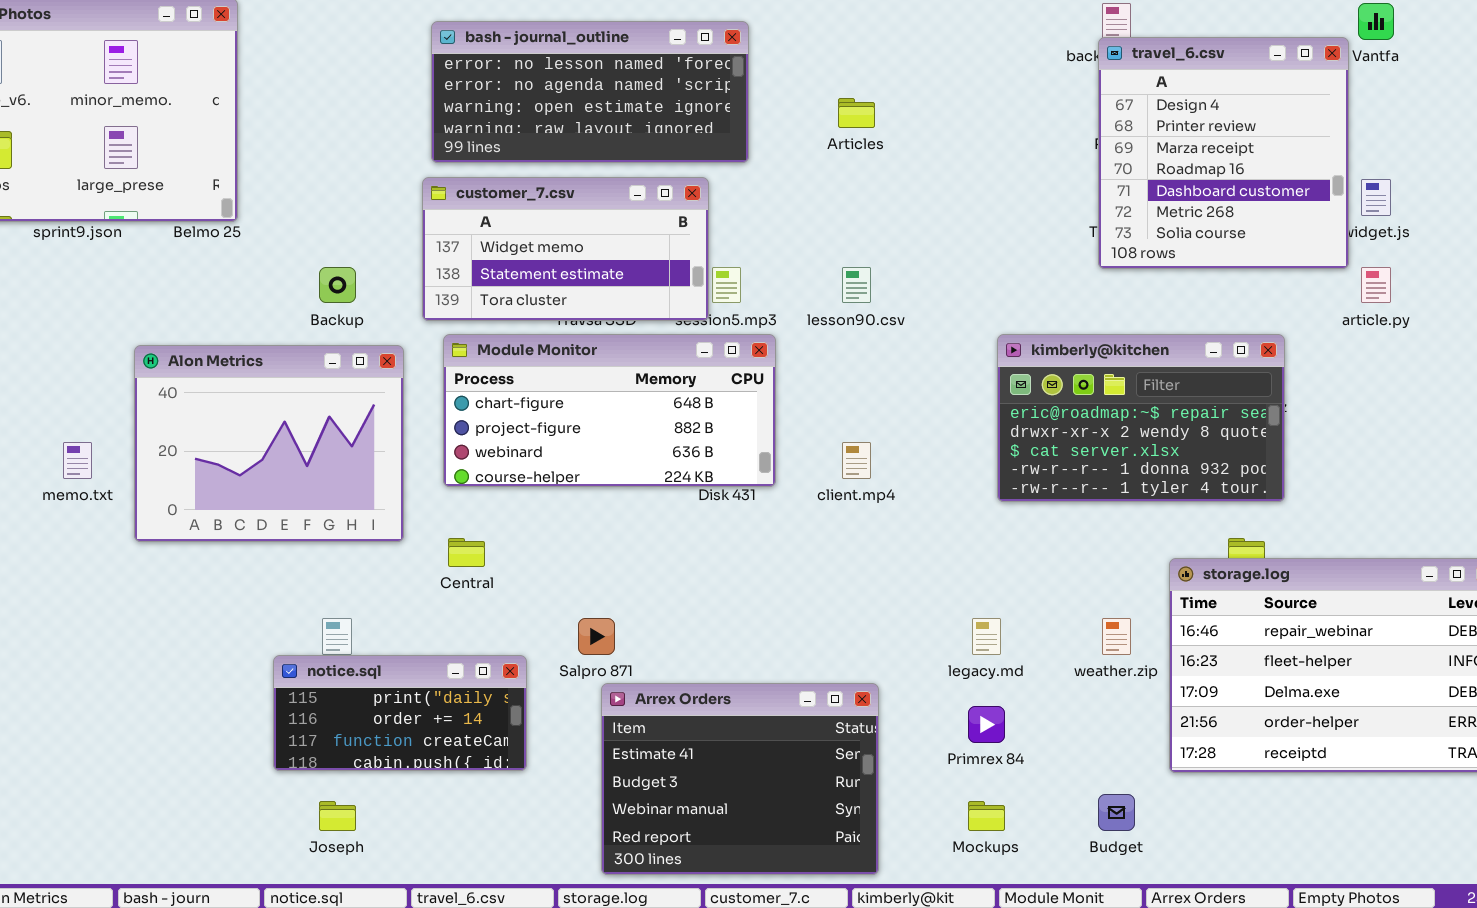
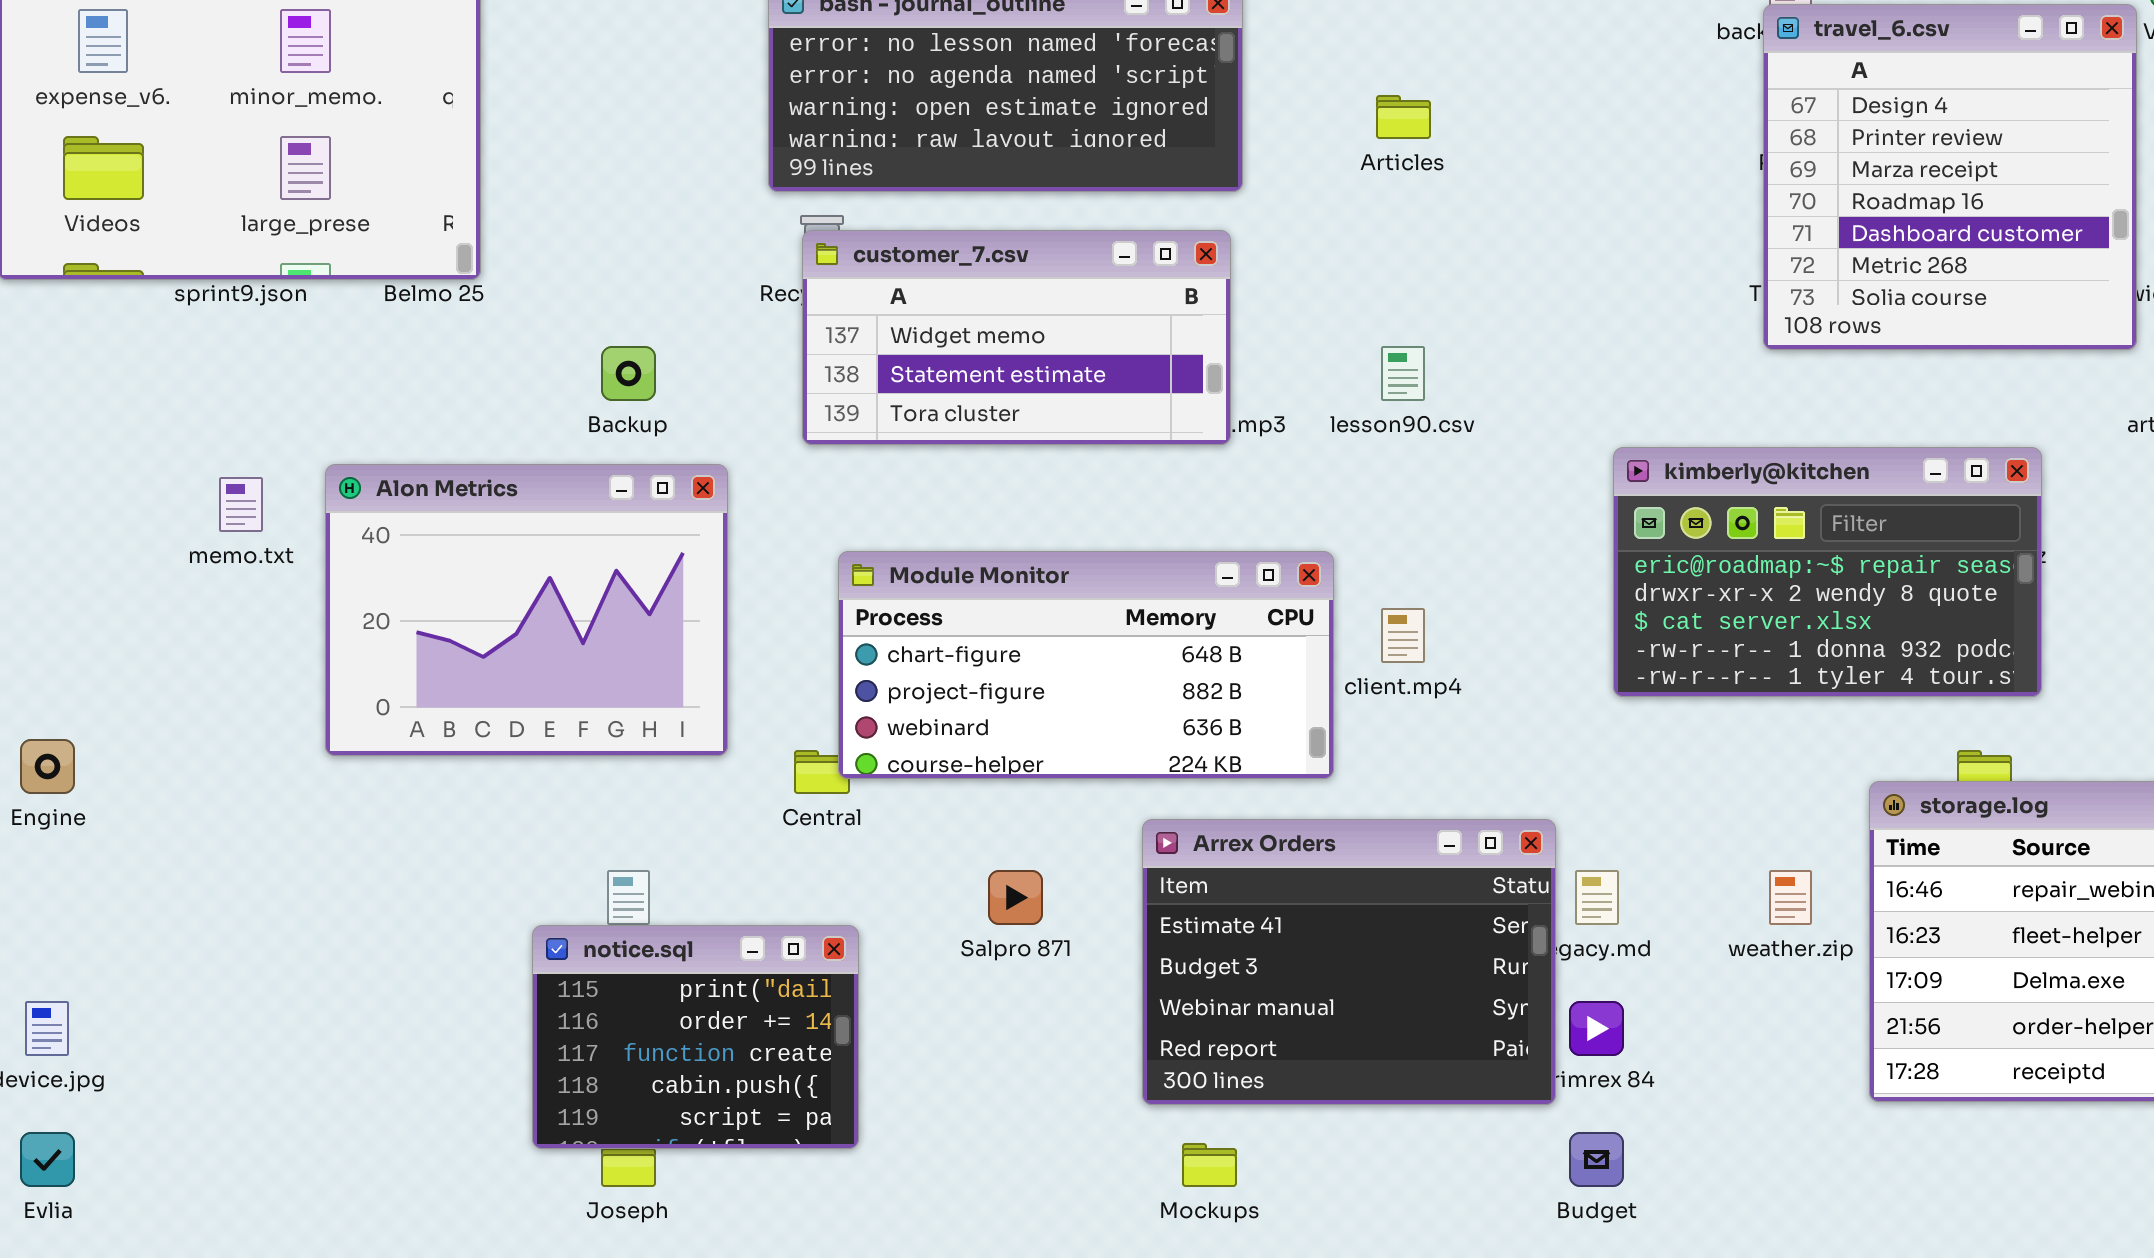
customer_7.csv: [422,177,709,321] -> [802,230,1231,445], moved
Module Monitor: [443,334,776,487] -> [838,551,1334,779], moved
memo.txt: [63,442,92,479] -> [219,477,263,532], moved
notice.sql: [273,655,527,771] -> [532,925,859,1149], resized
Arrex Orders: [601,683,879,875] -> [1142,819,1556,1105], moved
Budget: [1098,794,1135,831] -> [1569,1132,1624,1187], moved
Mockups: [968,801,1005,831] -> [1182,1143,1237,1187], moved

